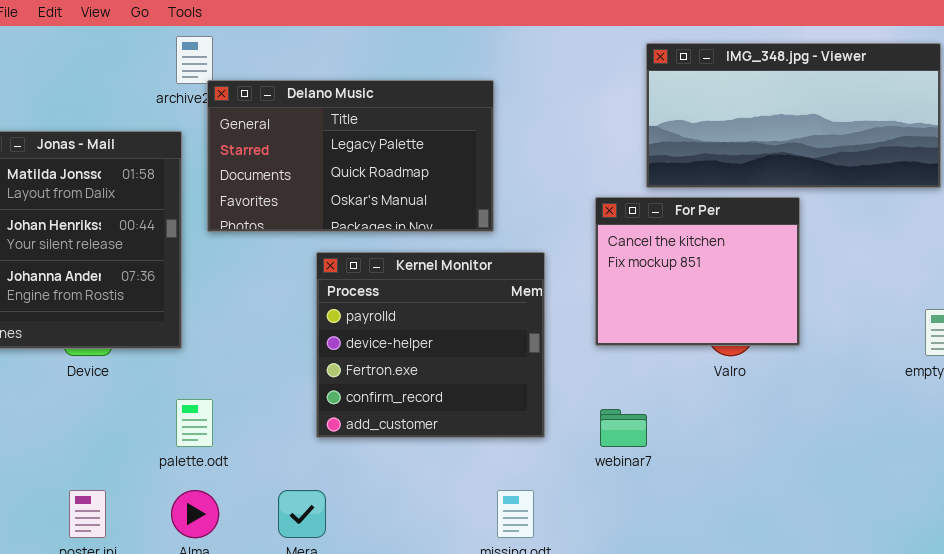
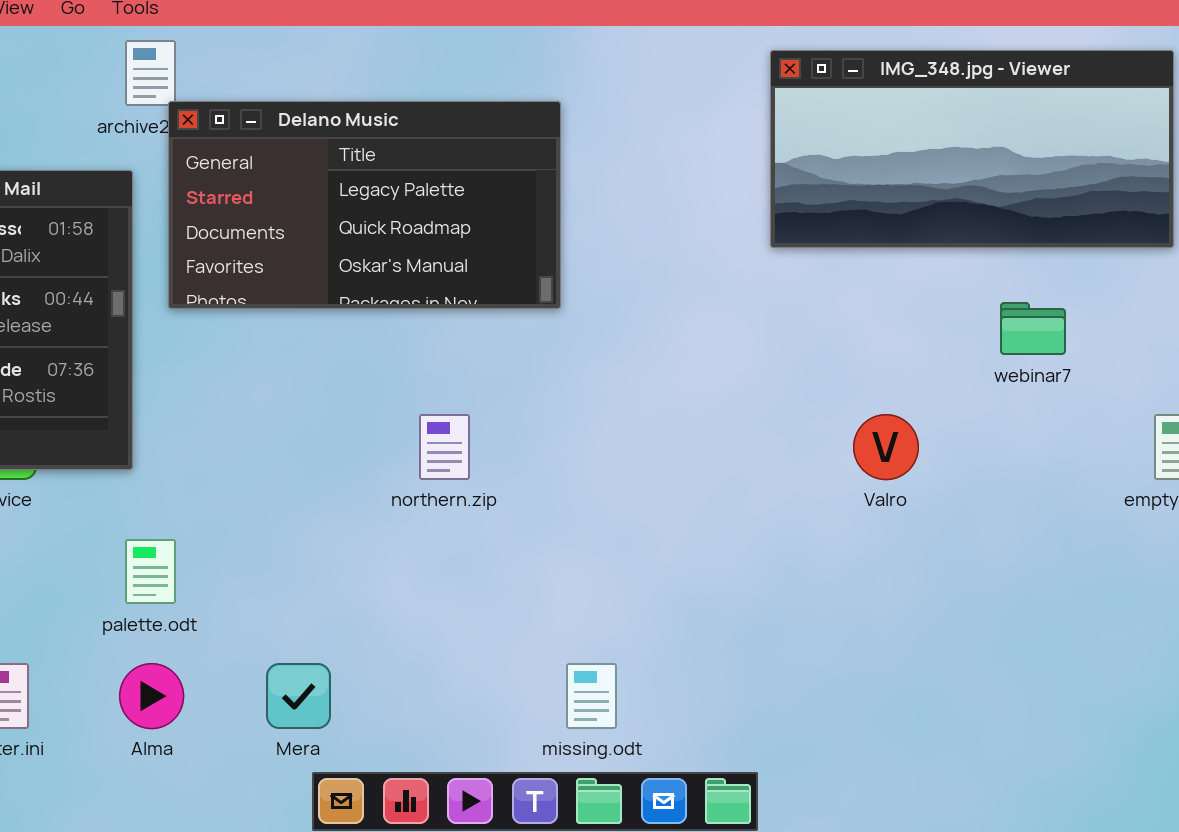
For Per: [595,197,800,346] -> none, closed
Kernel Monitor: [316,252,545,438] -> none, closed
webinar7: [600,409,647,447] -> [1000,302,1066,355], moved

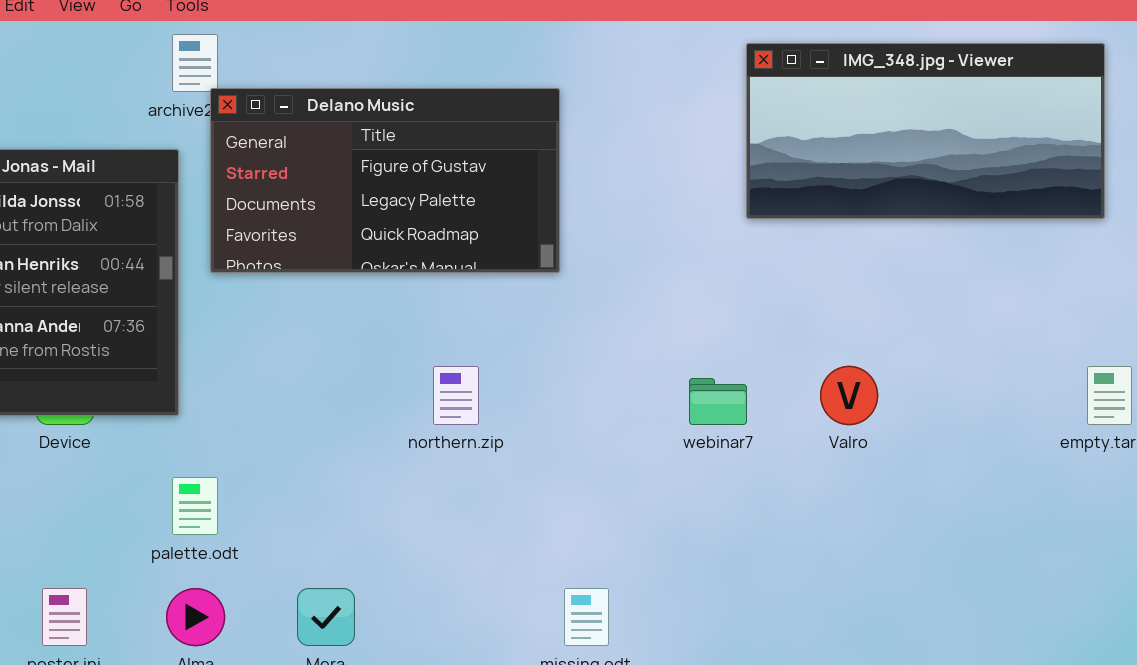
Delano Music: [168,101,561,309] -> [210,88,560,273], scrolled up 1 row
webinar7: [1000,302,1066,355] -> [689,378,747,425], moved

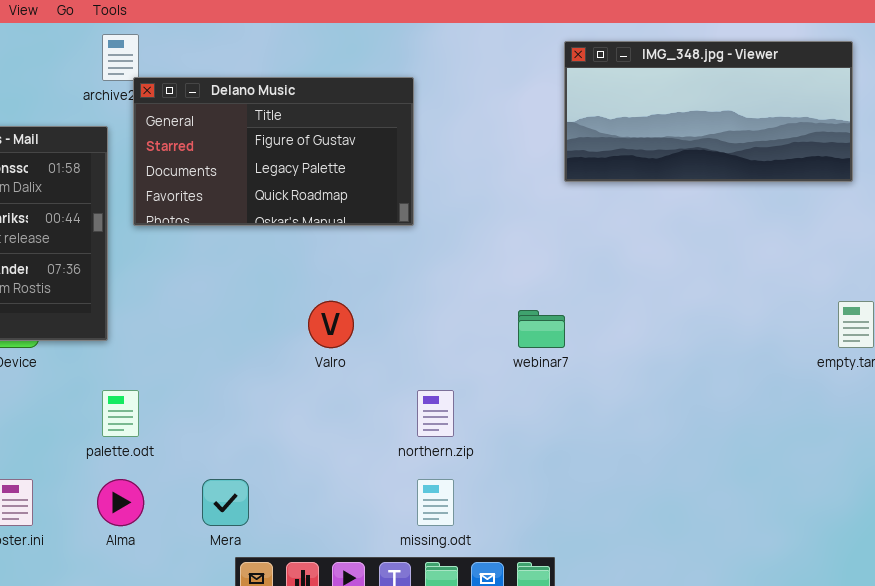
northern.zip: [433,366,479,425] -> [417,390,454,437], moved
Valro: [820,366,878,425] -> [308,301,354,348], moved

